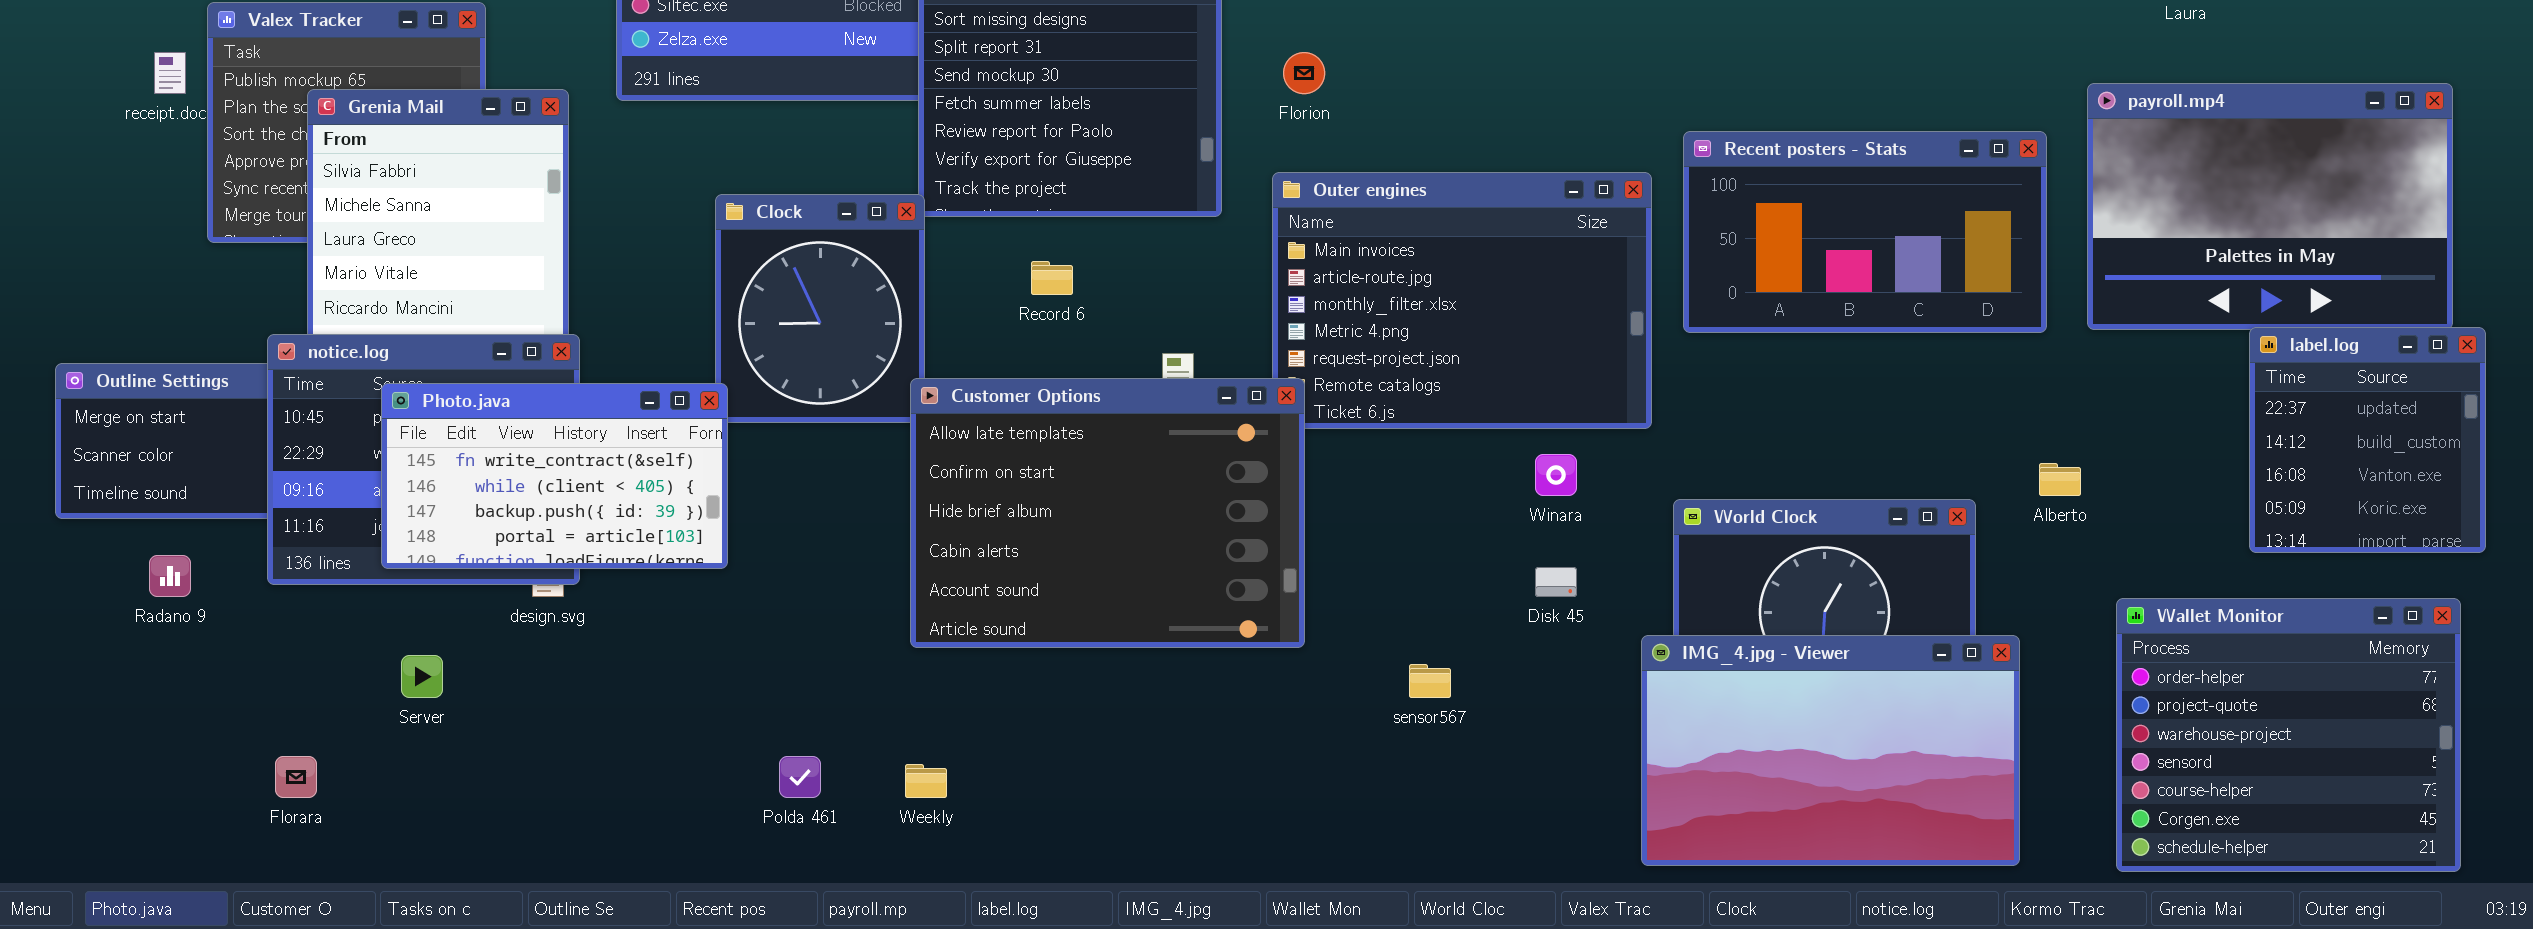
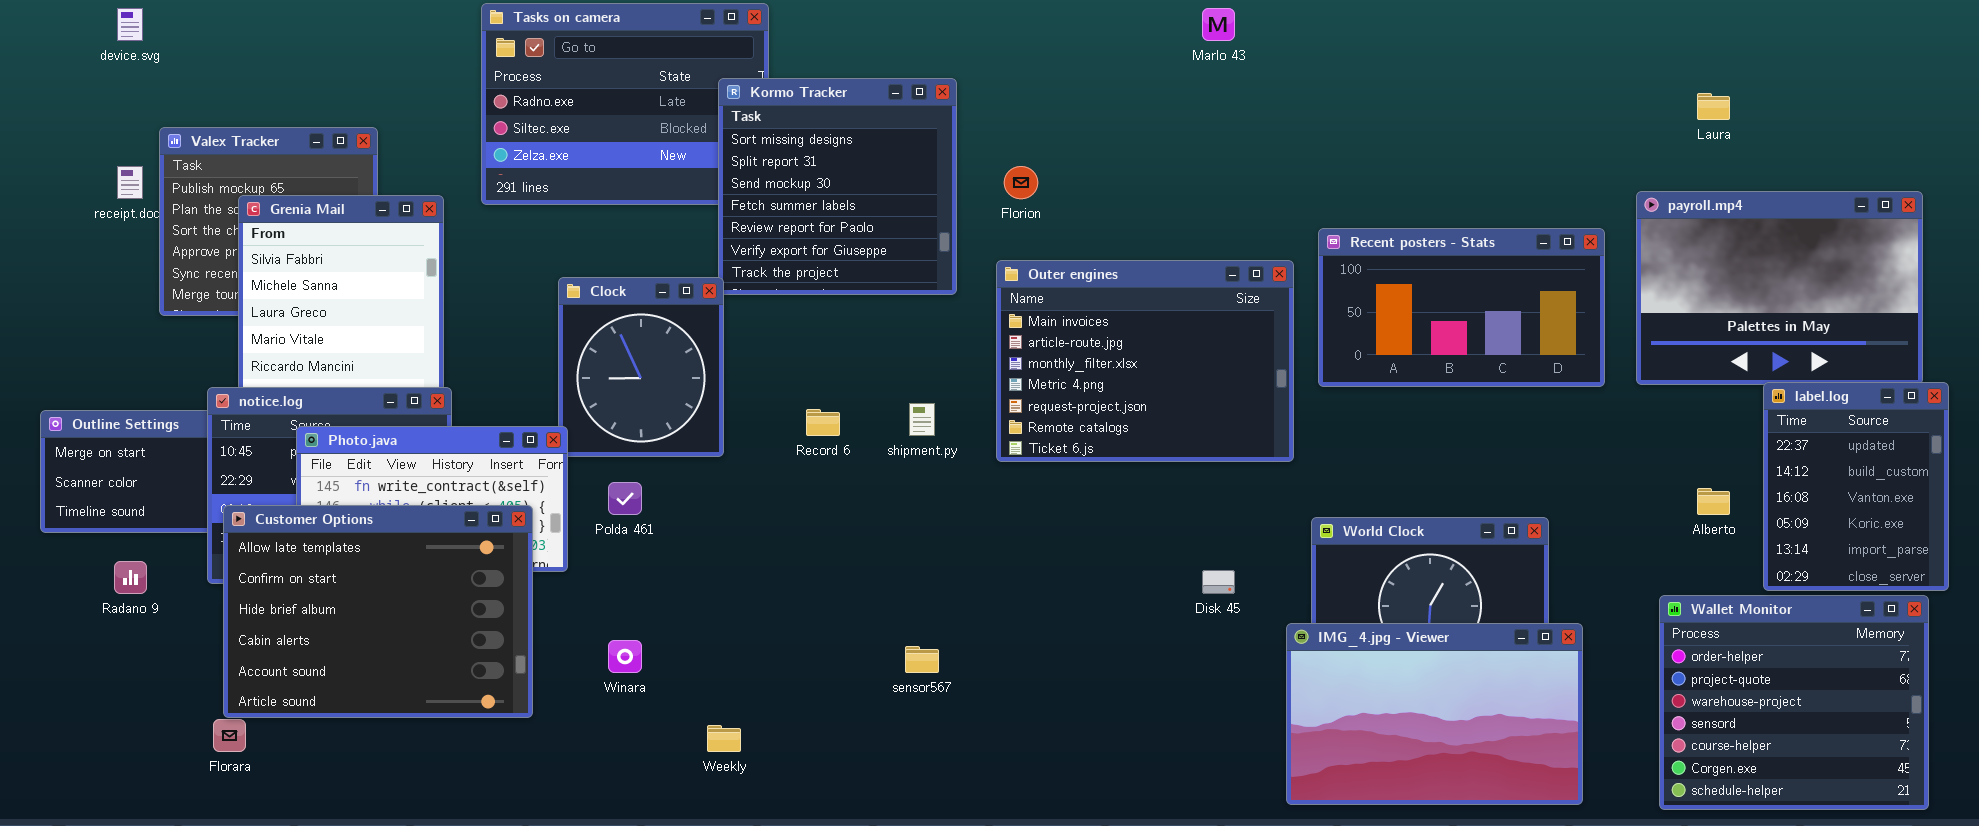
Record 6: [1031,261,1073,295] -> [806,409,840,436], moved
label.log: [2249,327,2486,553] -> [1763,382,1949,591], resized
Customer Options: [910,378,1305,648] -> [223,505,533,718], moved
Winara: [1535,454,1577,496] -> [608,640,642,673], moved
Alberto: [2039,463,2081,496] -> [1697,488,1730,515], moved
sensor567: [1409,664,1451,698] -> [905,646,939,673], moved
Polda 461: [779,756,821,798] -> [608,482,642,515], moved

